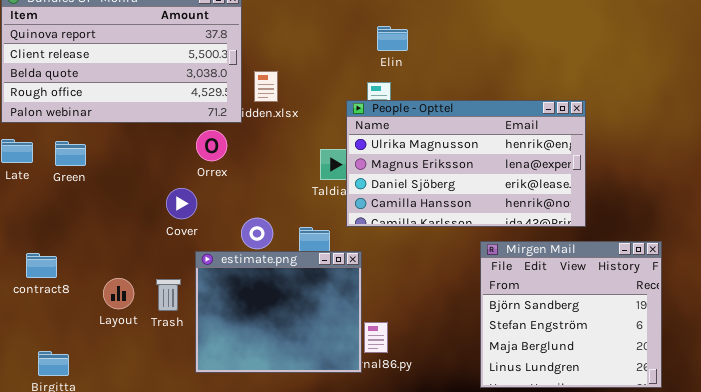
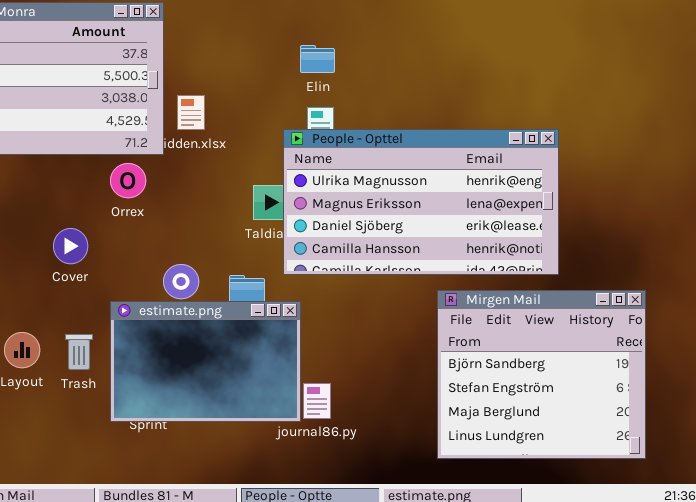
Elin: [377,26,408,51] -> [300,45,335,73], moved
Cover: [166,188,197,219] -> [53,228,88,264], moved
estimate.png: [195,251,362,373] -> [110,301,301,422], resized

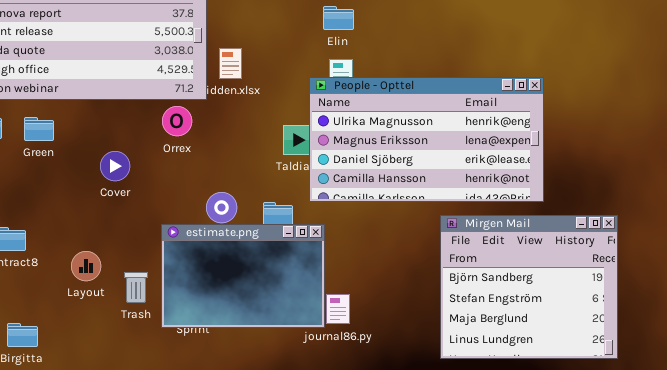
Cover: [53,228,88,264] -> [100,151,130,181], moved
Trash: [65,334,93,370] -> [124,272,148,303], moved

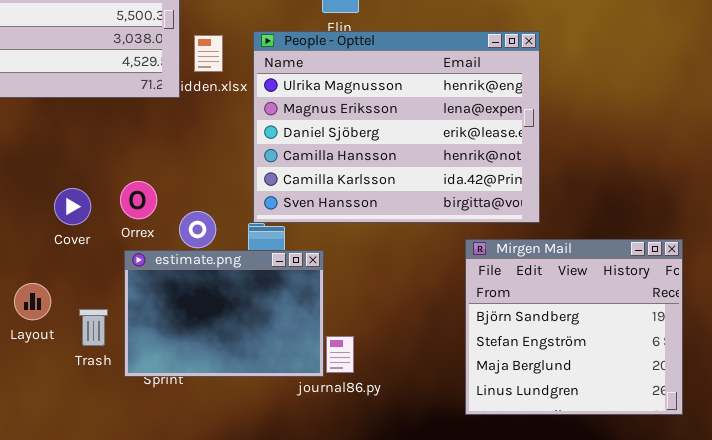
People - Opttel: [309,77,544,202] -> [253,31,540,223], moved, resized
Orrex: [162,106,192,136] -> [120,181,157,219], moved
Cover: [100,151,130,181] -> [54,188,91,225], moved

